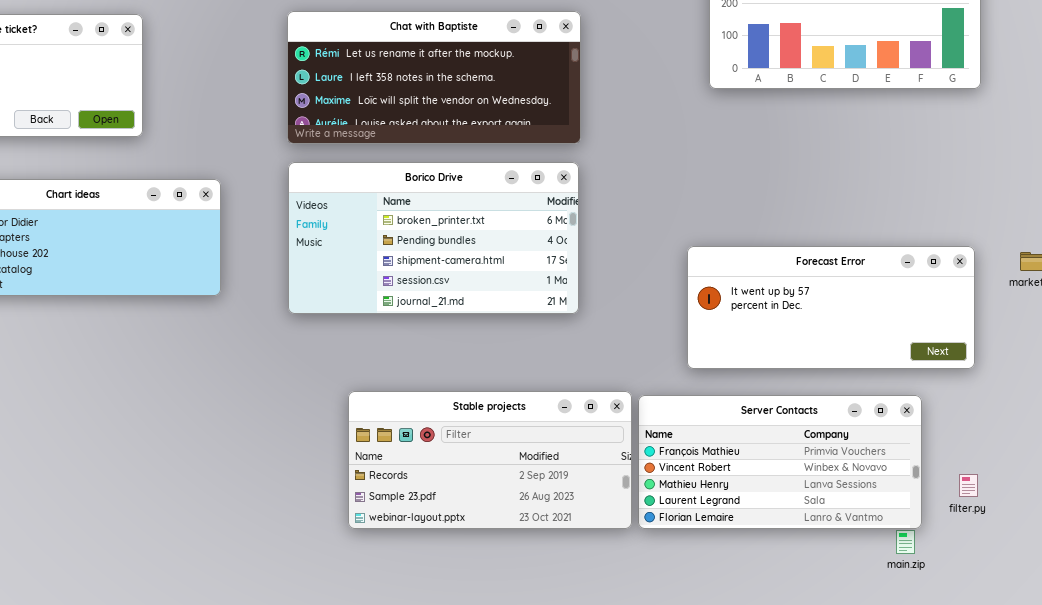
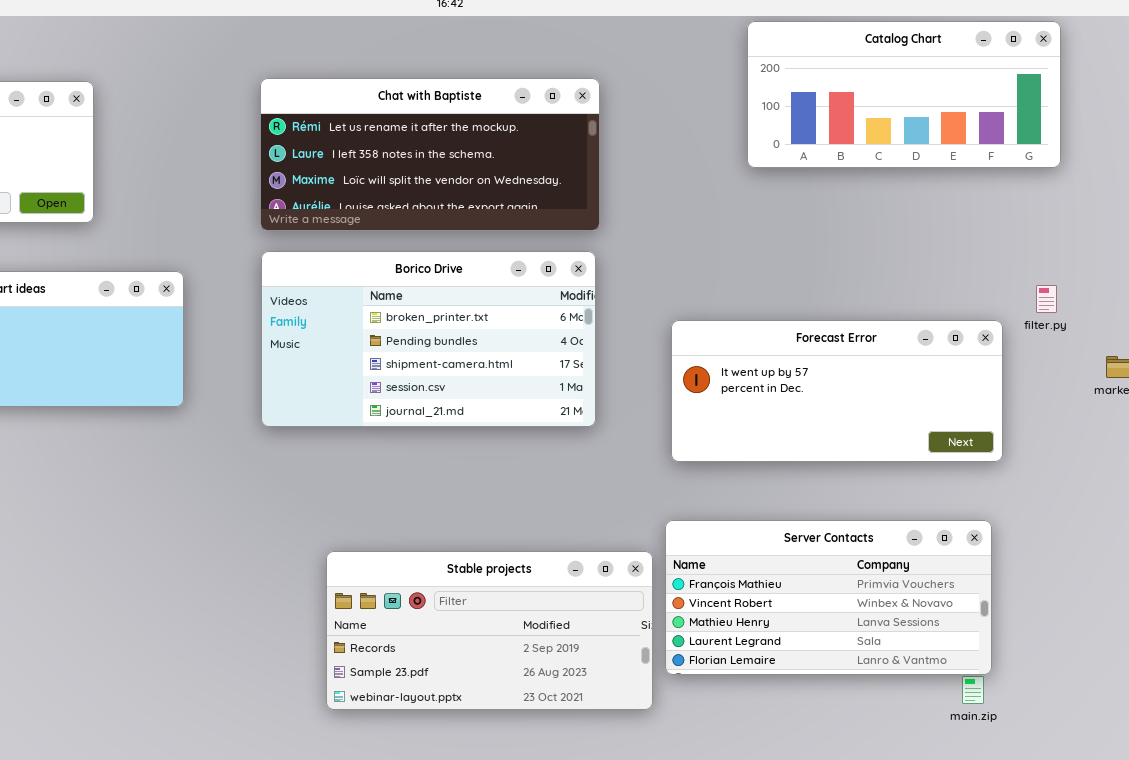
Forecast Error: [687,246,975,369] -> [671,320,1003,462], moved
Stable projects: [348,391,632,529] -> [326,551,653,710], moved
filter.py: [959,474,978,497] -> [1036,285,1057,313], moved

